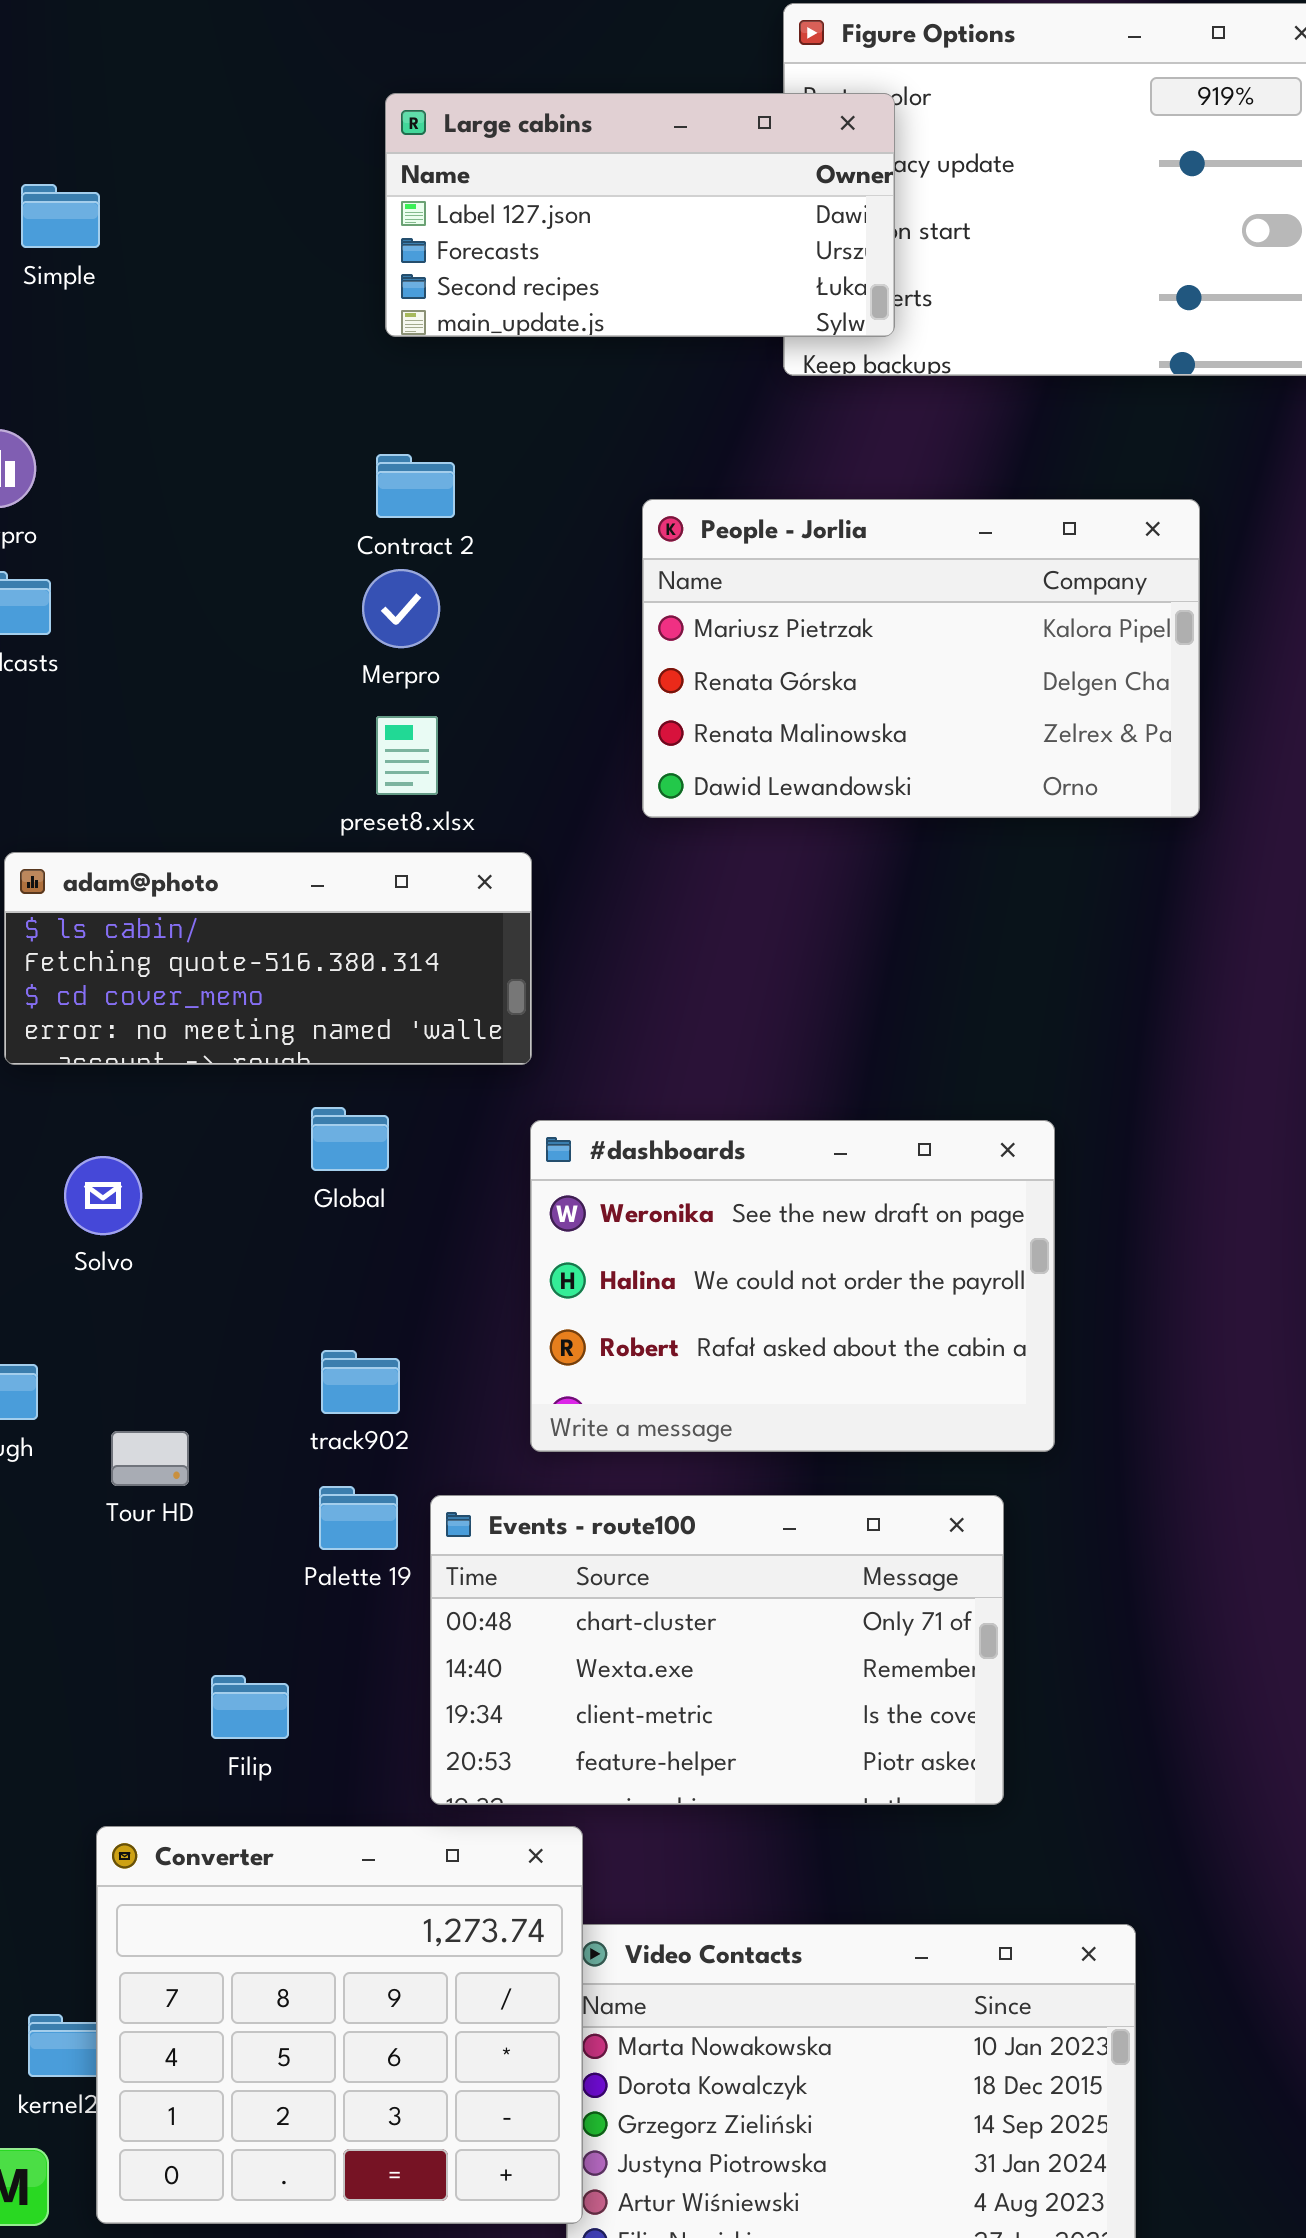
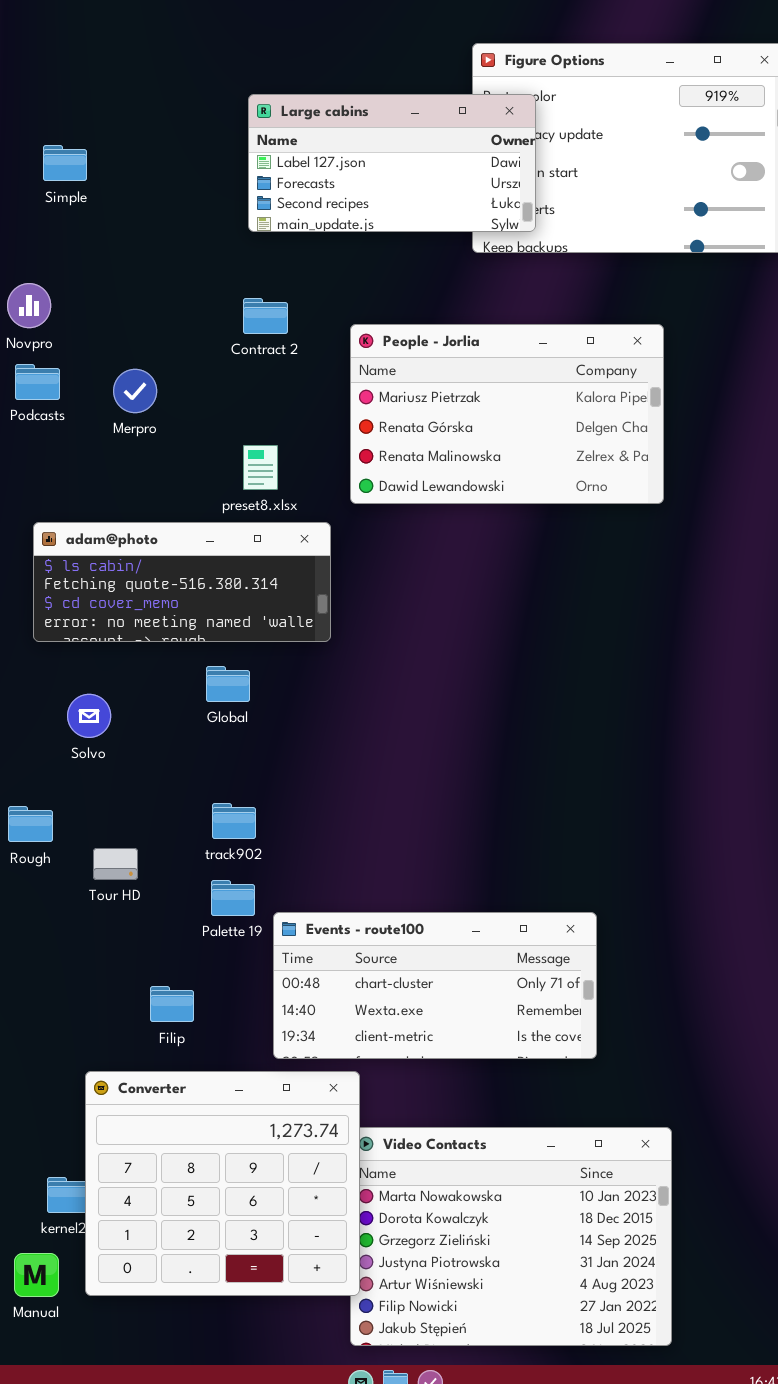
People - Jorlia: [642,499,1200,818] -> [350,324,664,504], moved
Merpro: [362,569,440,648] -> [113,369,157,413], moved
#dashboards: [530,1120,1055,1452] -> none, closed
Events - route100: [430,1495,1004,1805] -> [273,912,597,1059], resized

